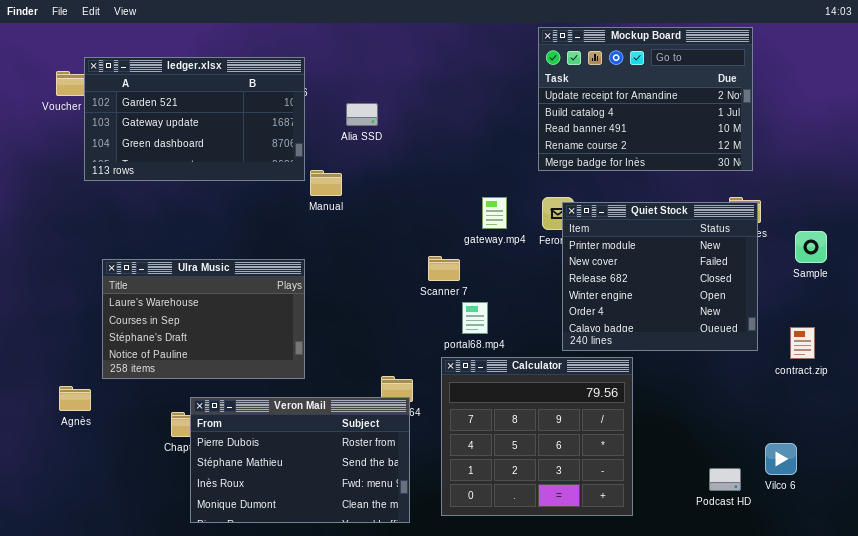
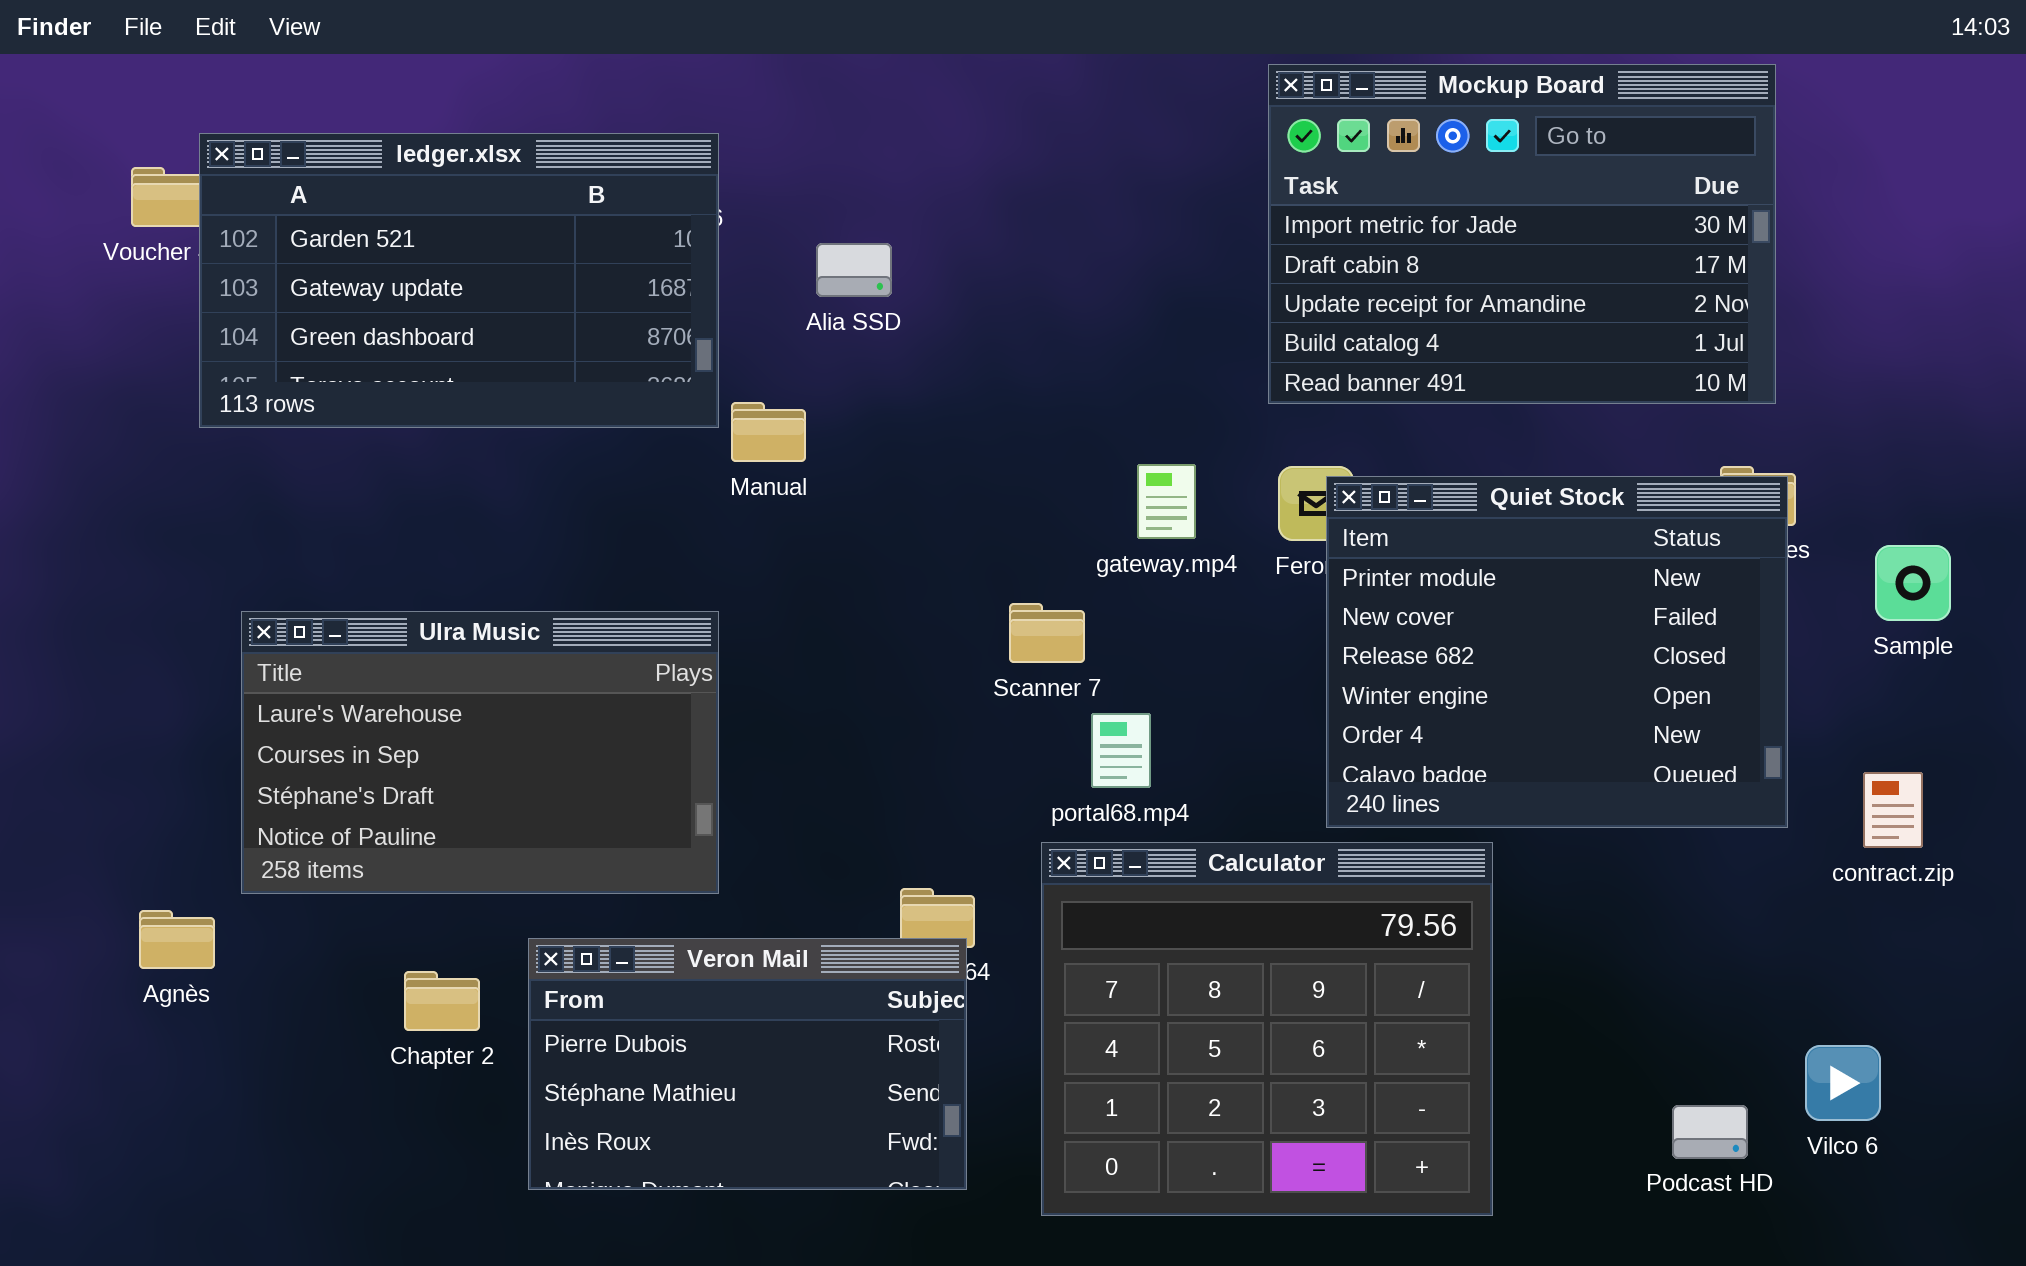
Mockup Board: [538,27,753,171] -> [1268,64,1776,404], scrolled up 2 rows
Veron Mail: [190,397,410,523] -> [528,938,967,1190], resized

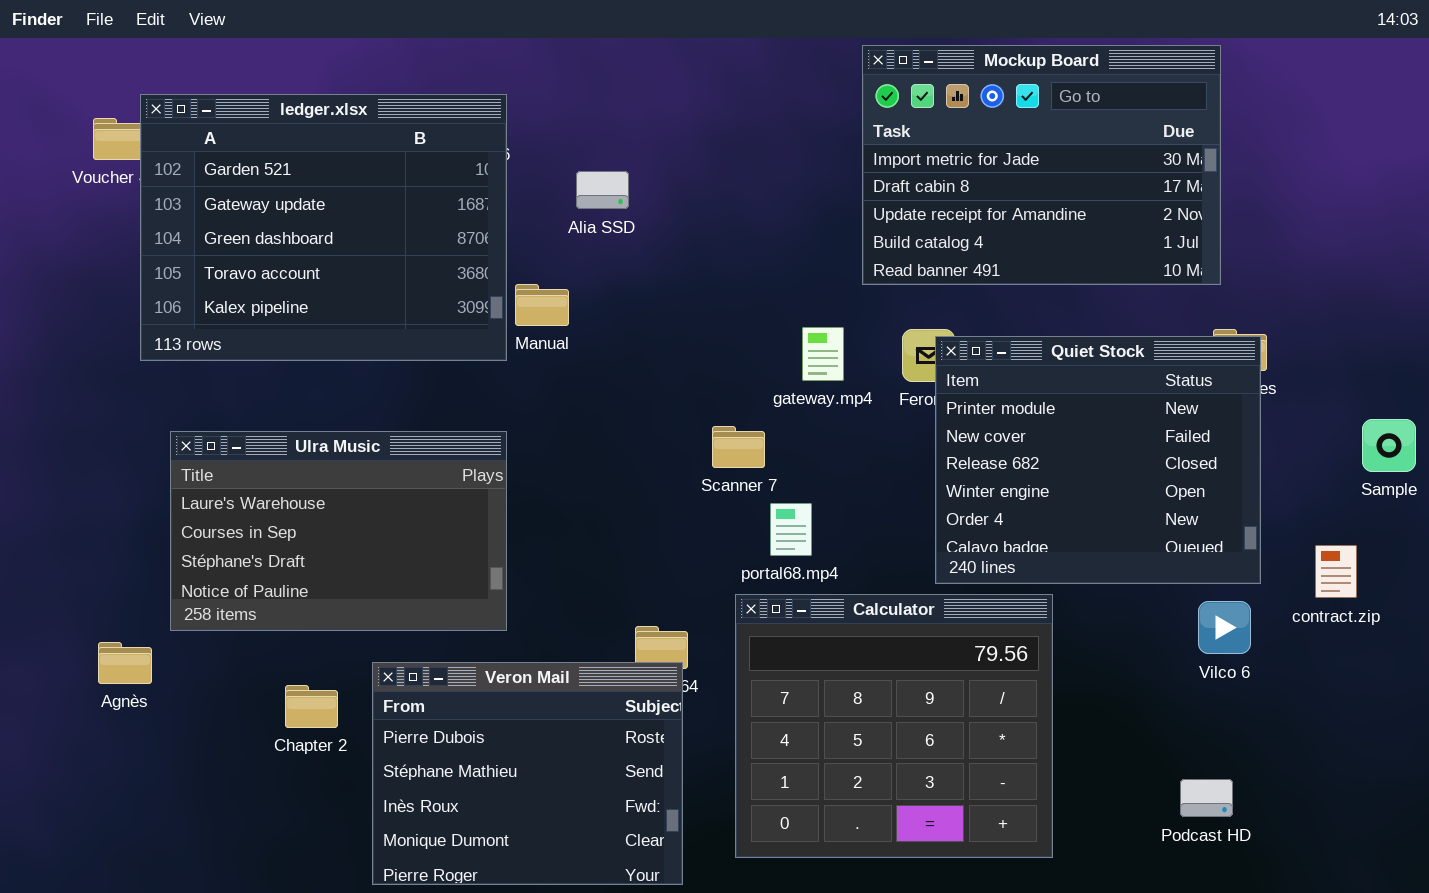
Mockup Board: [1268,64,1776,404] -> [862,45,1221,285], moved
ledger.xlsx: [199,133,719,428] -> [140,94,507,361], resized
Sample: [1875,545,1951,621] -> [1362,419,1416,472], moved
Veron Mail: [528,938,967,1190] -> [372,662,683,885], resized
Vilco 6: [1805,1045,1881,1121] -> [1198,601,1251,654], moved

